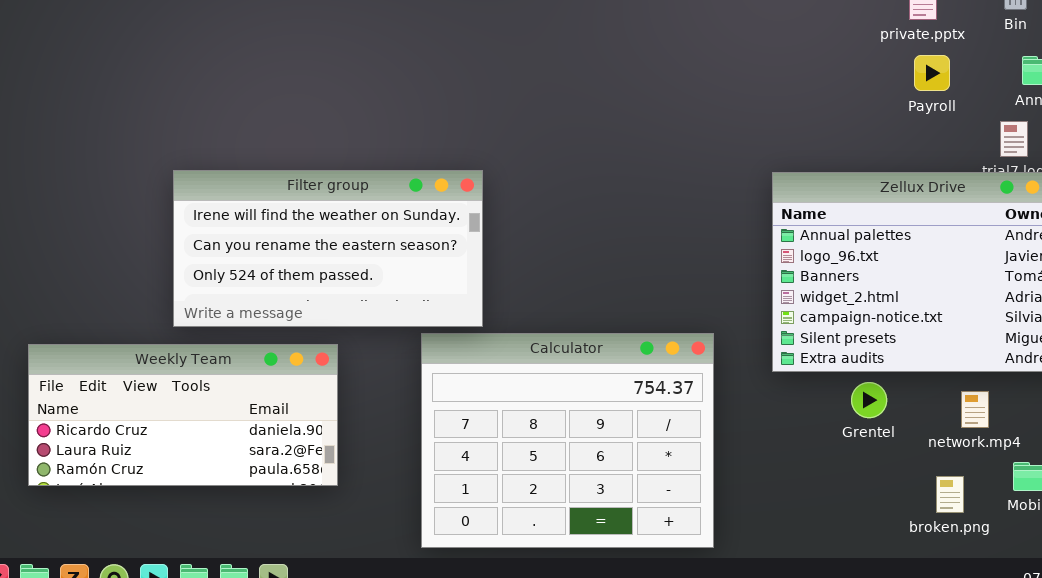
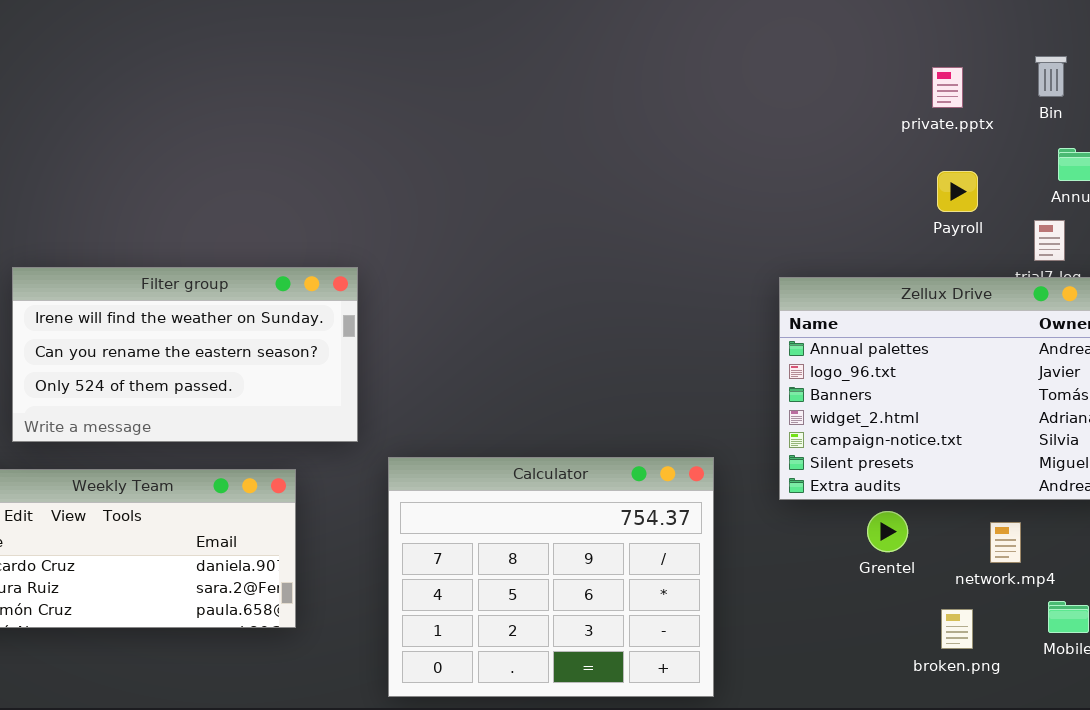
Payroll: [914,55,950,91] -> [937,171,978,212], moved
Filter group: [173,170,483,327] -> [12,267,358,442], moved
broken.png: [936,476,964,513] -> [941,609,973,649], moved

